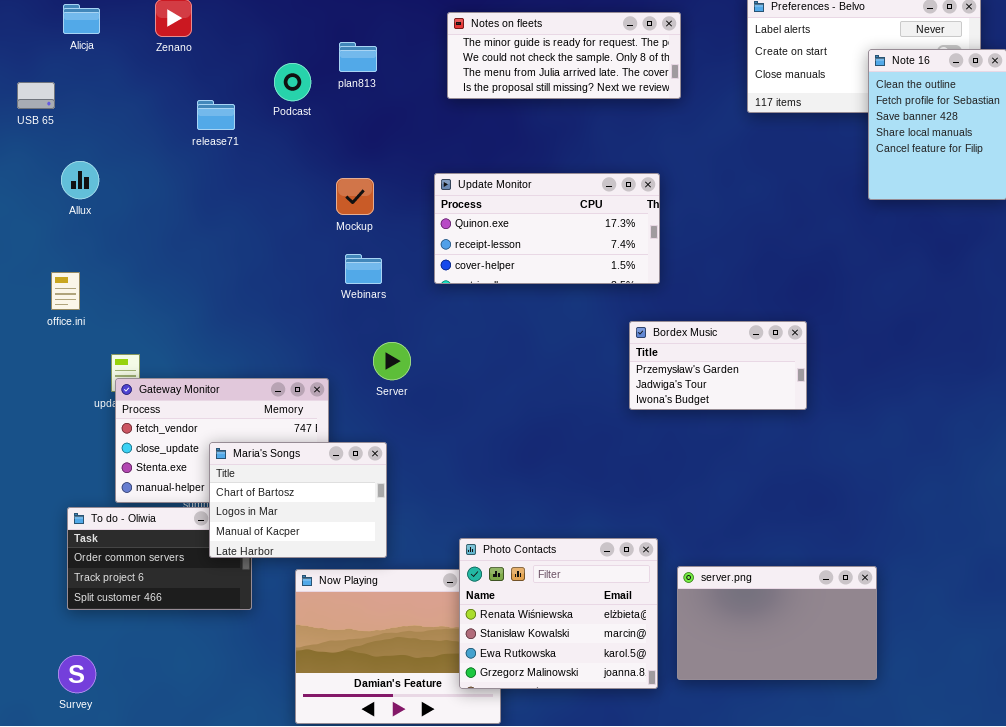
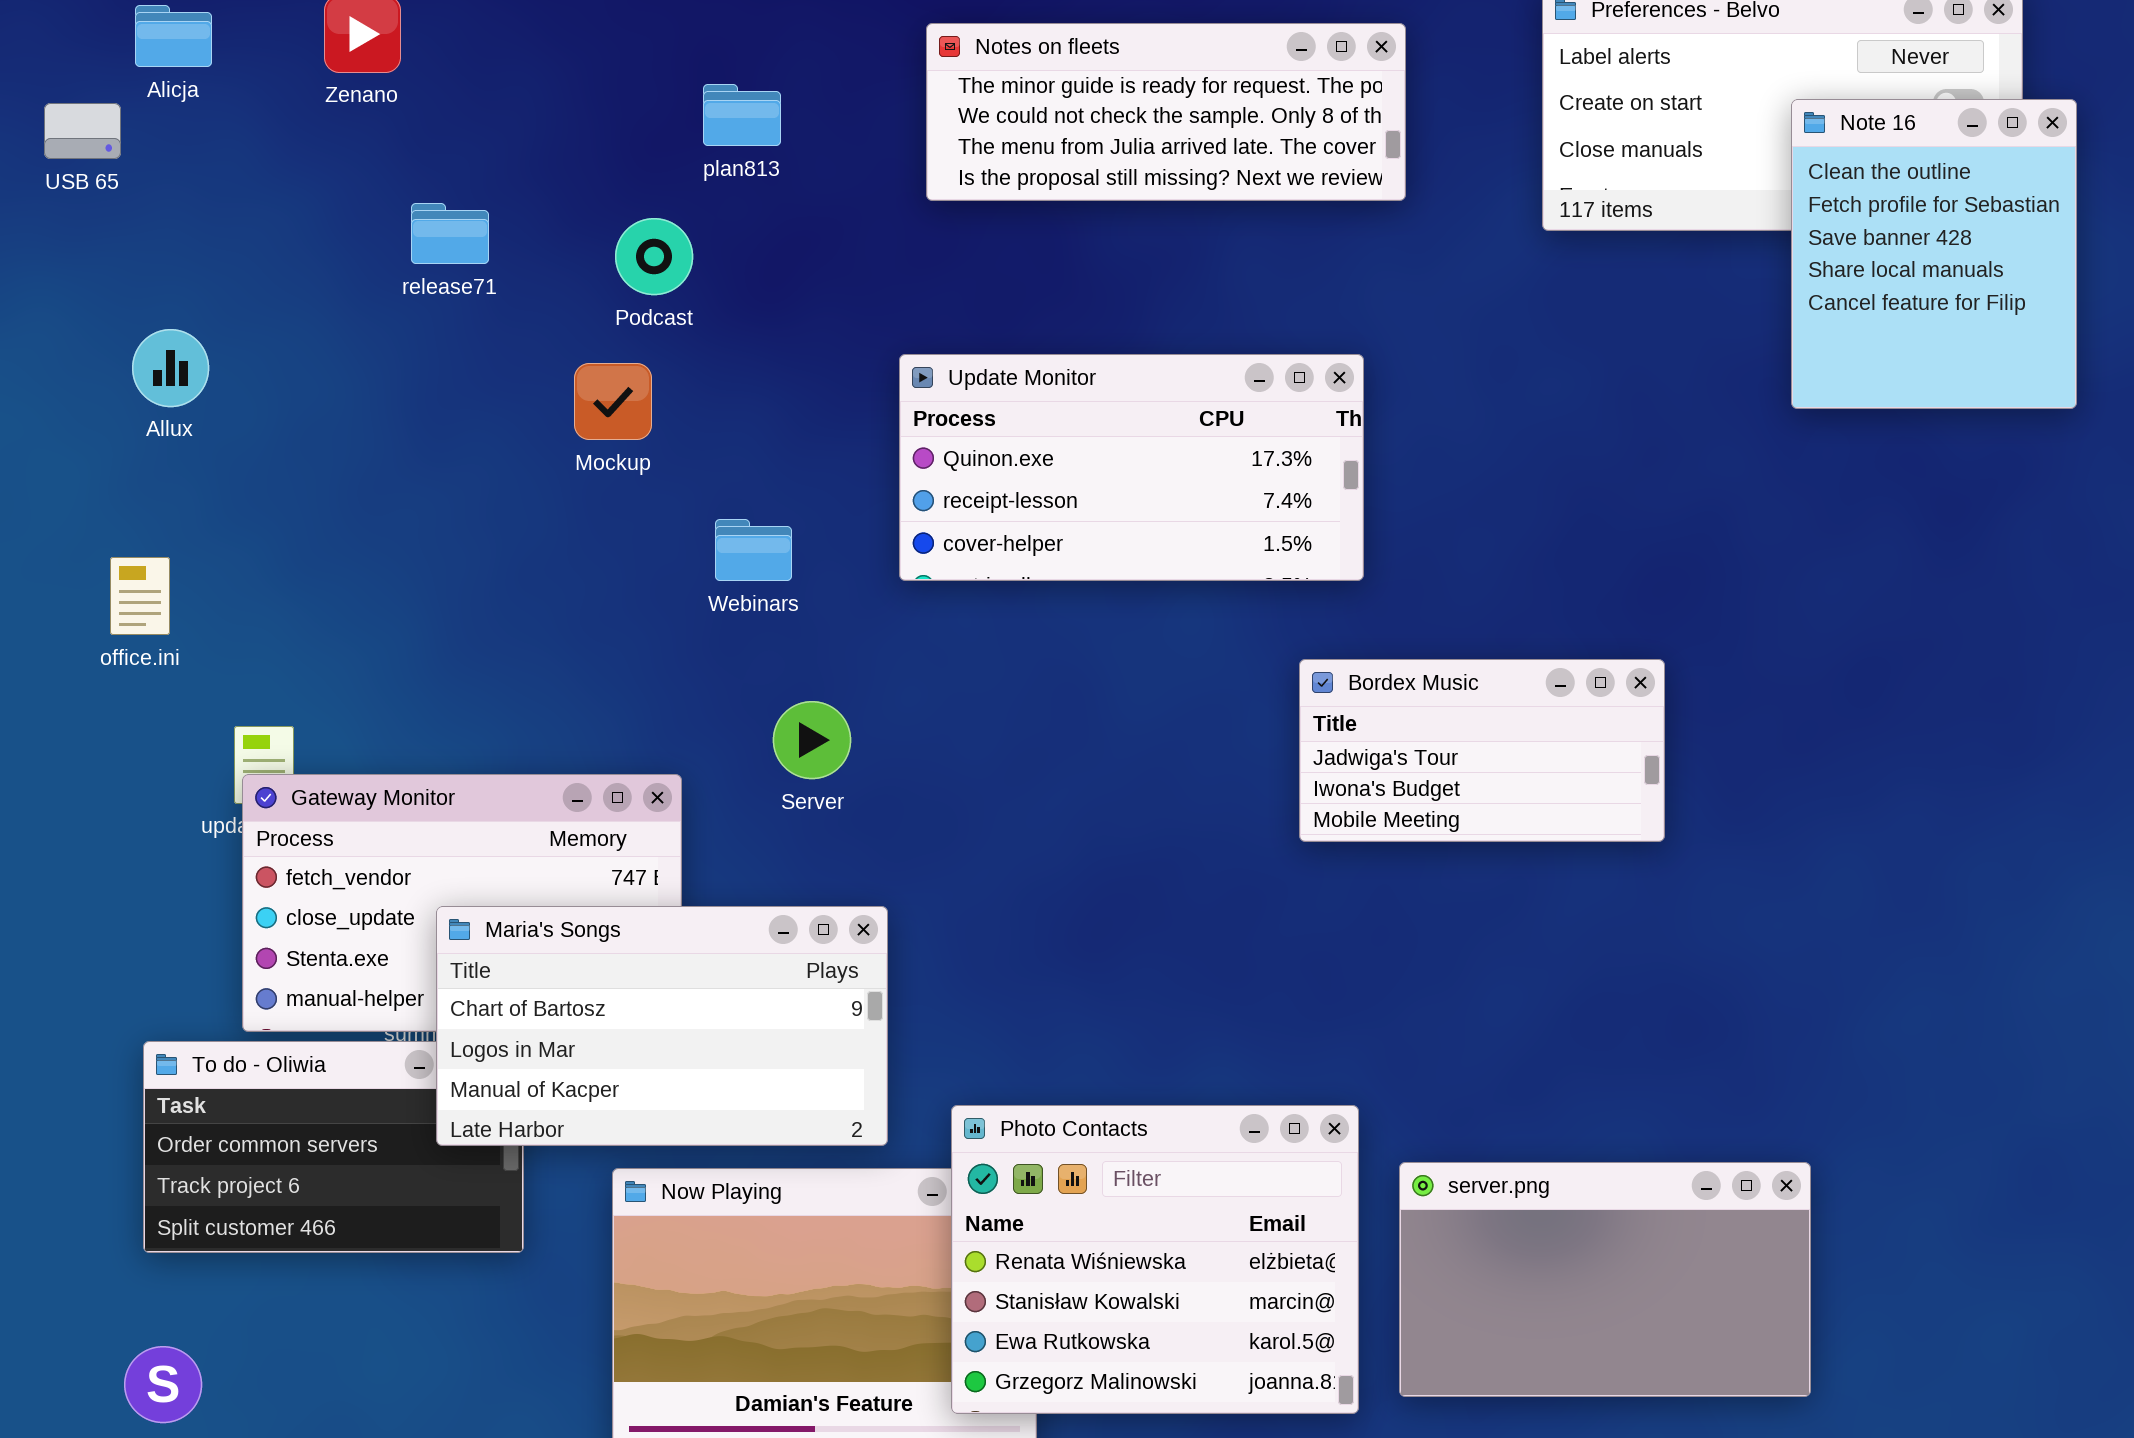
Podcast: [274,63,311,101] -> [615,218,693,295], moved
USB 65: [17,82,55,109] -> [44,103,121,159], moved
Mockup: [336,178,374,215] -> [574,363,652,440], moved
Bordex Music: [629,321,807,410] -> [1299,659,1665,842], scrolled down 1 row
Maria's Songs: [209,442,387,558] -> [436,906,888,1146], resized

